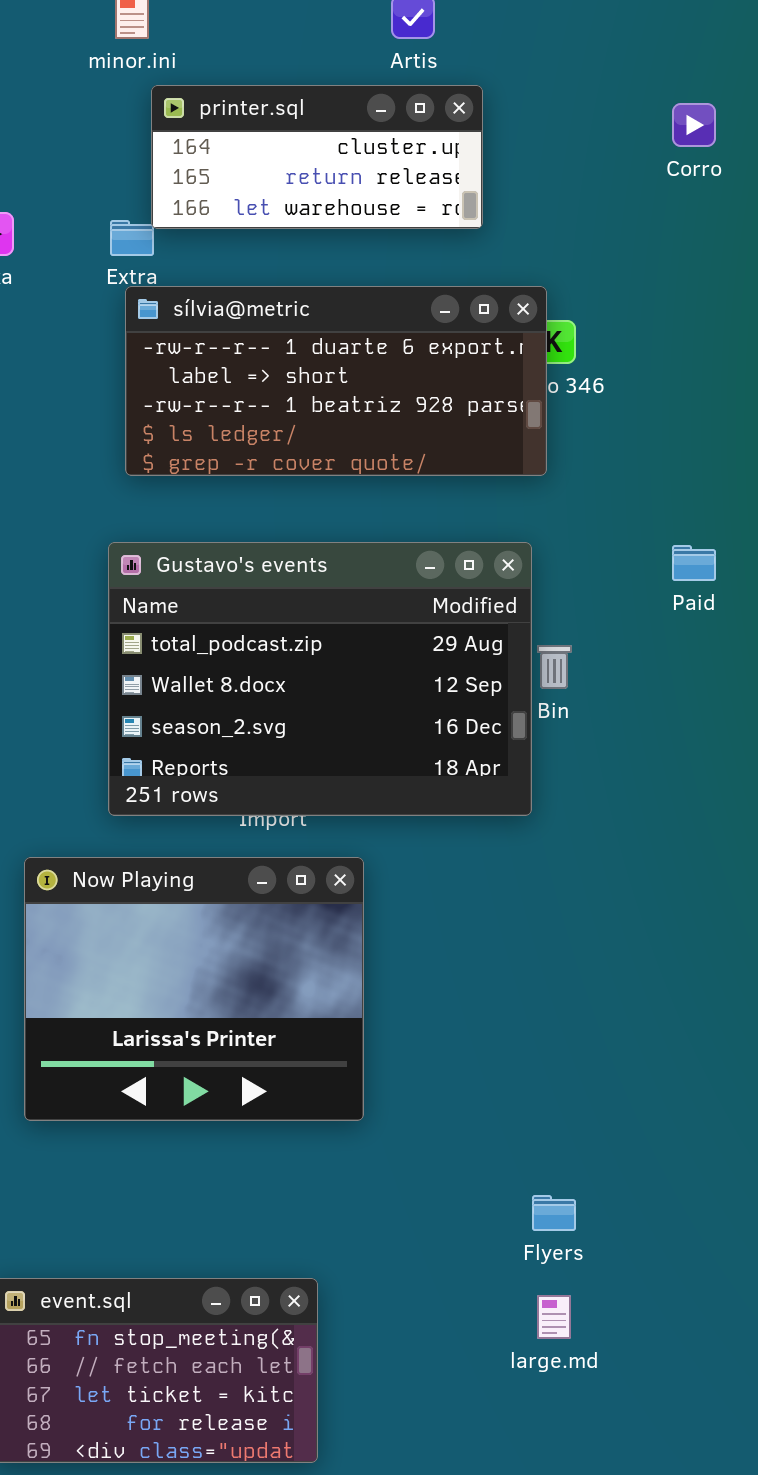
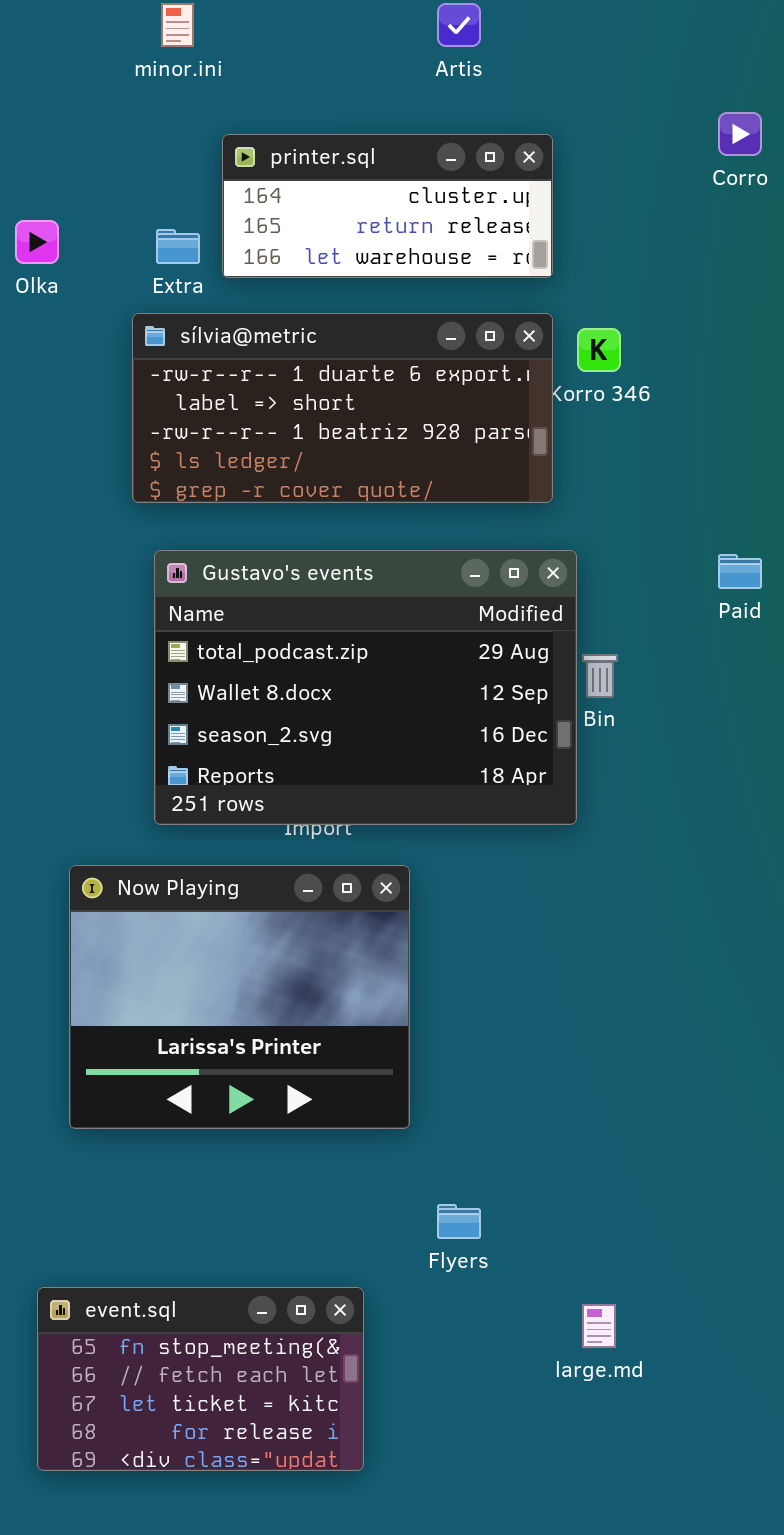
printer.sql: [151,85,483,229] -> [222,134,553,278], moved
sílvia@metric: [125,286,547,476] -> [132,313,553,503], moved
Flyers: [532,1195,576,1231] -> [437,1204,481,1239], moved

